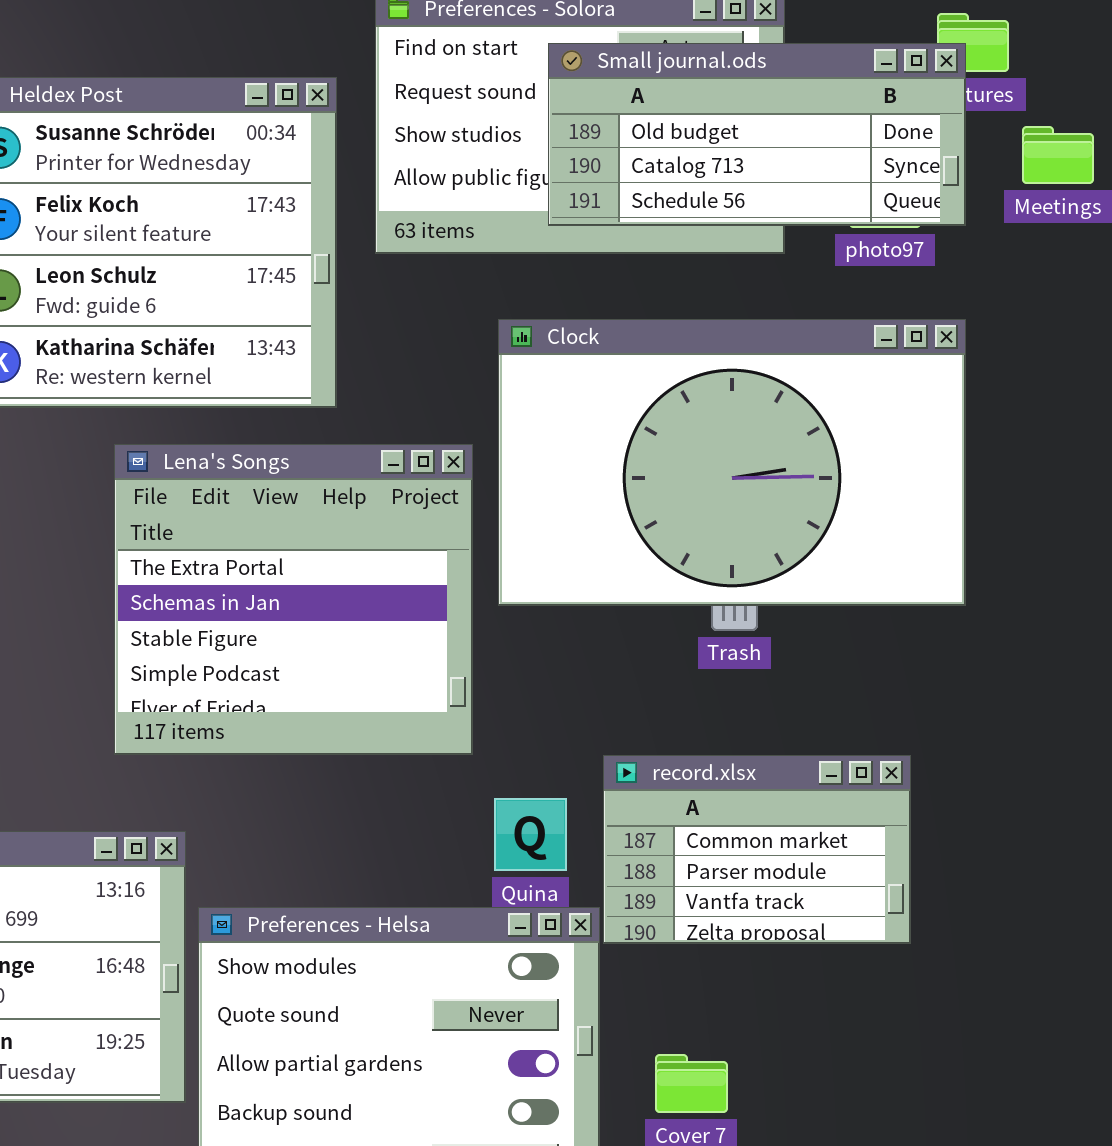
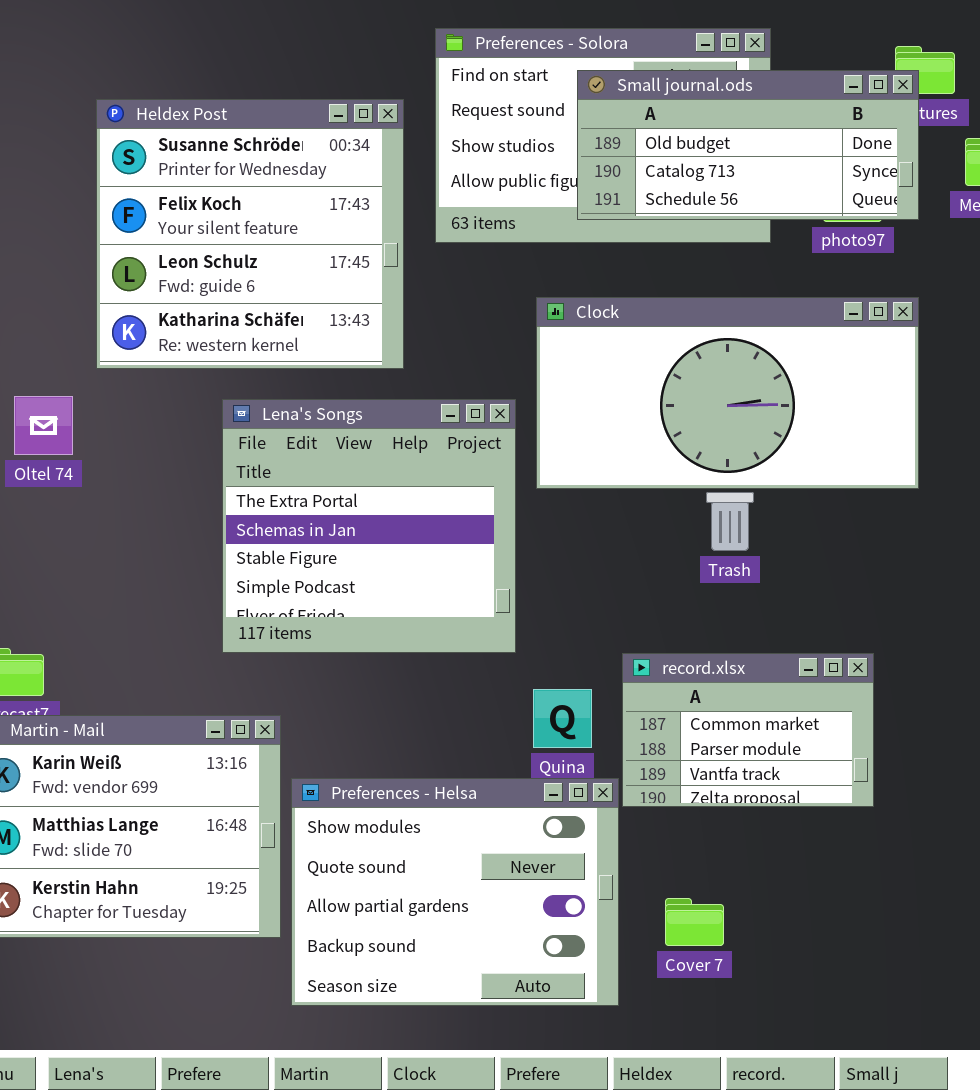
Clock: [498,319,966,606] -> [536,297,919,489], resized

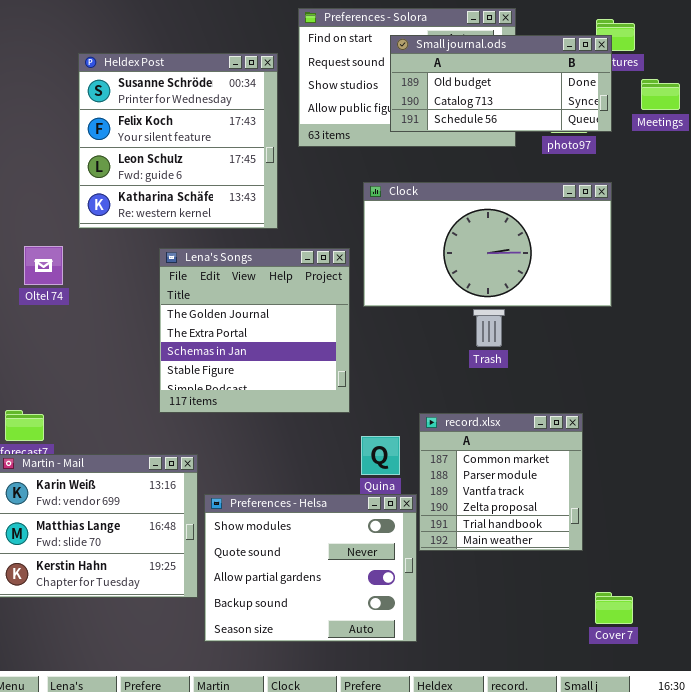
Lena's Songs: [222,399,516,653] -> [159,248,350,413], scrolled up 1 row
record.xlsx: [622,653,874,807] -> [419,413,583,551], resized
Cover 7: [665,898,724,946] -> [595,592,633,624], moved

